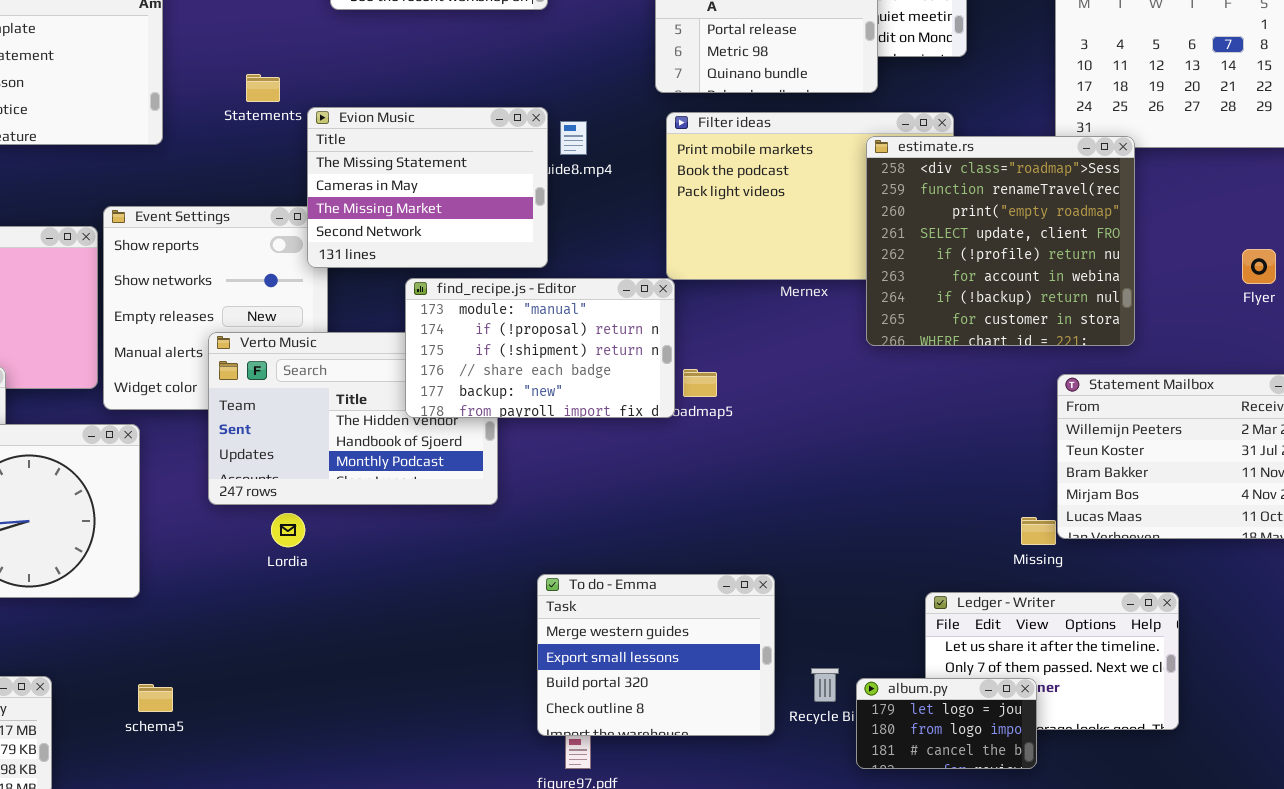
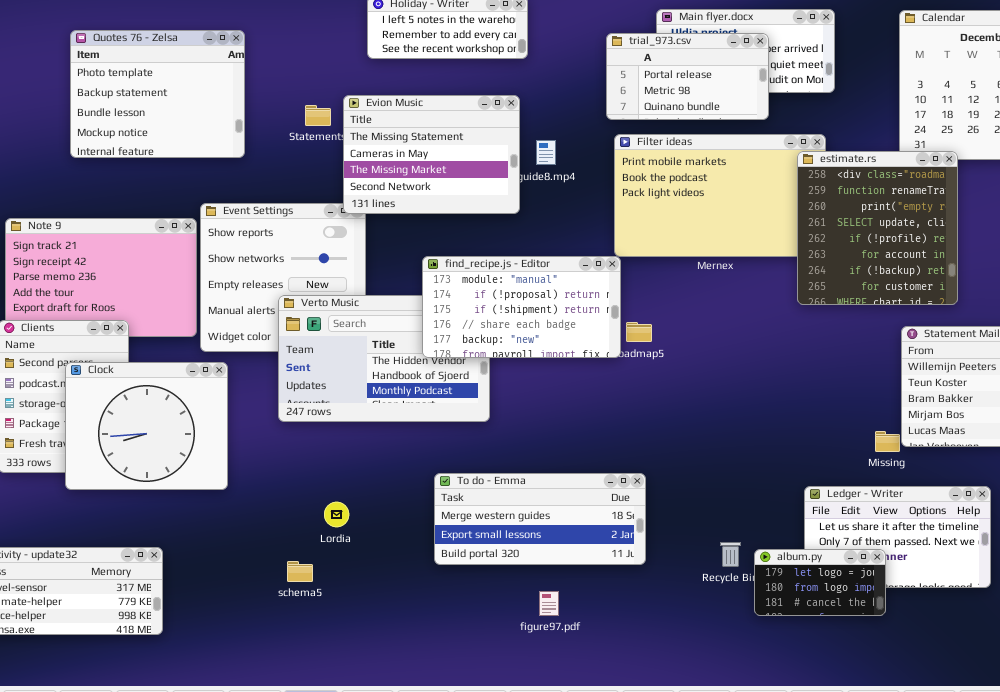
Evion Music: [307,107,548,268] -> [343,95,520,214], moved
estimate.rs: [866,136,1135,346] -> [797,151,958,305], resized
Lordia: [271,513,305,547] -> [324,502,349,527], moved
To do - Emma: [537,574,775,736] -> [434,473,646,565], moved, resized
schema5: [138,684,173,712] -> [287,561,313,582], moved

